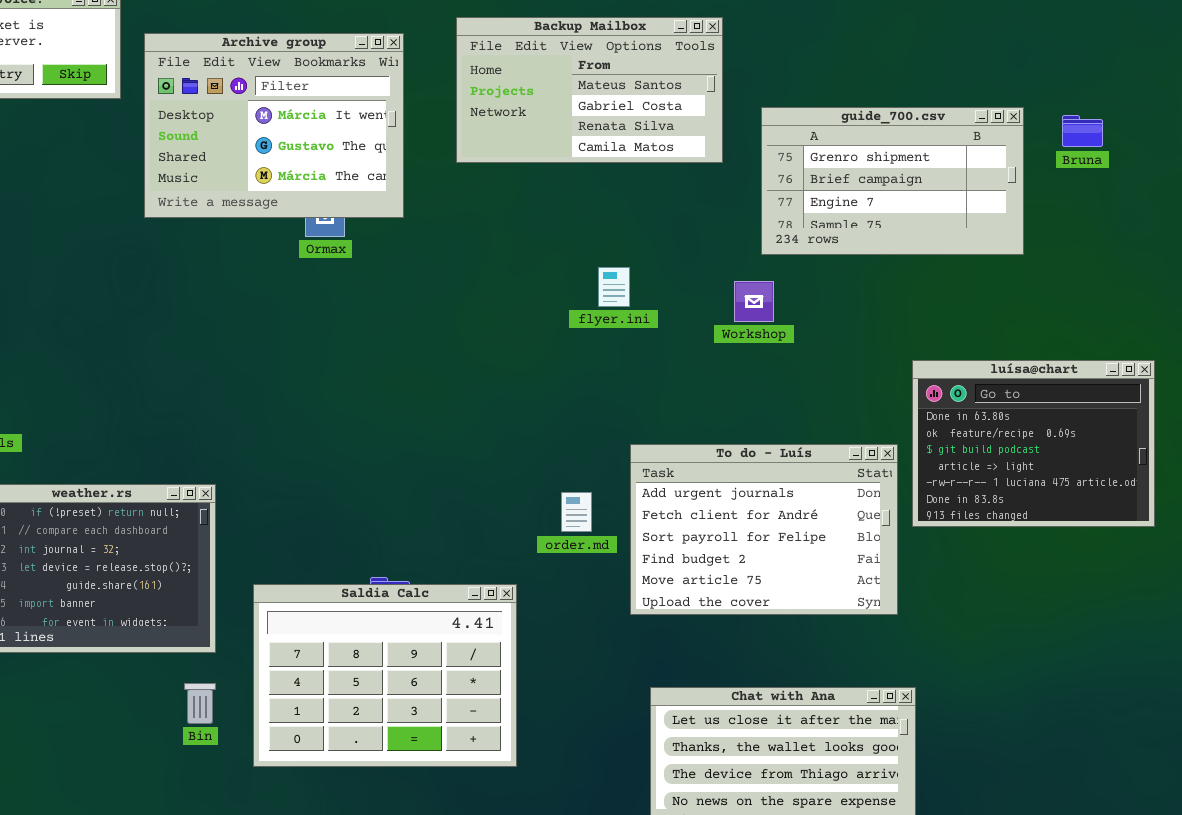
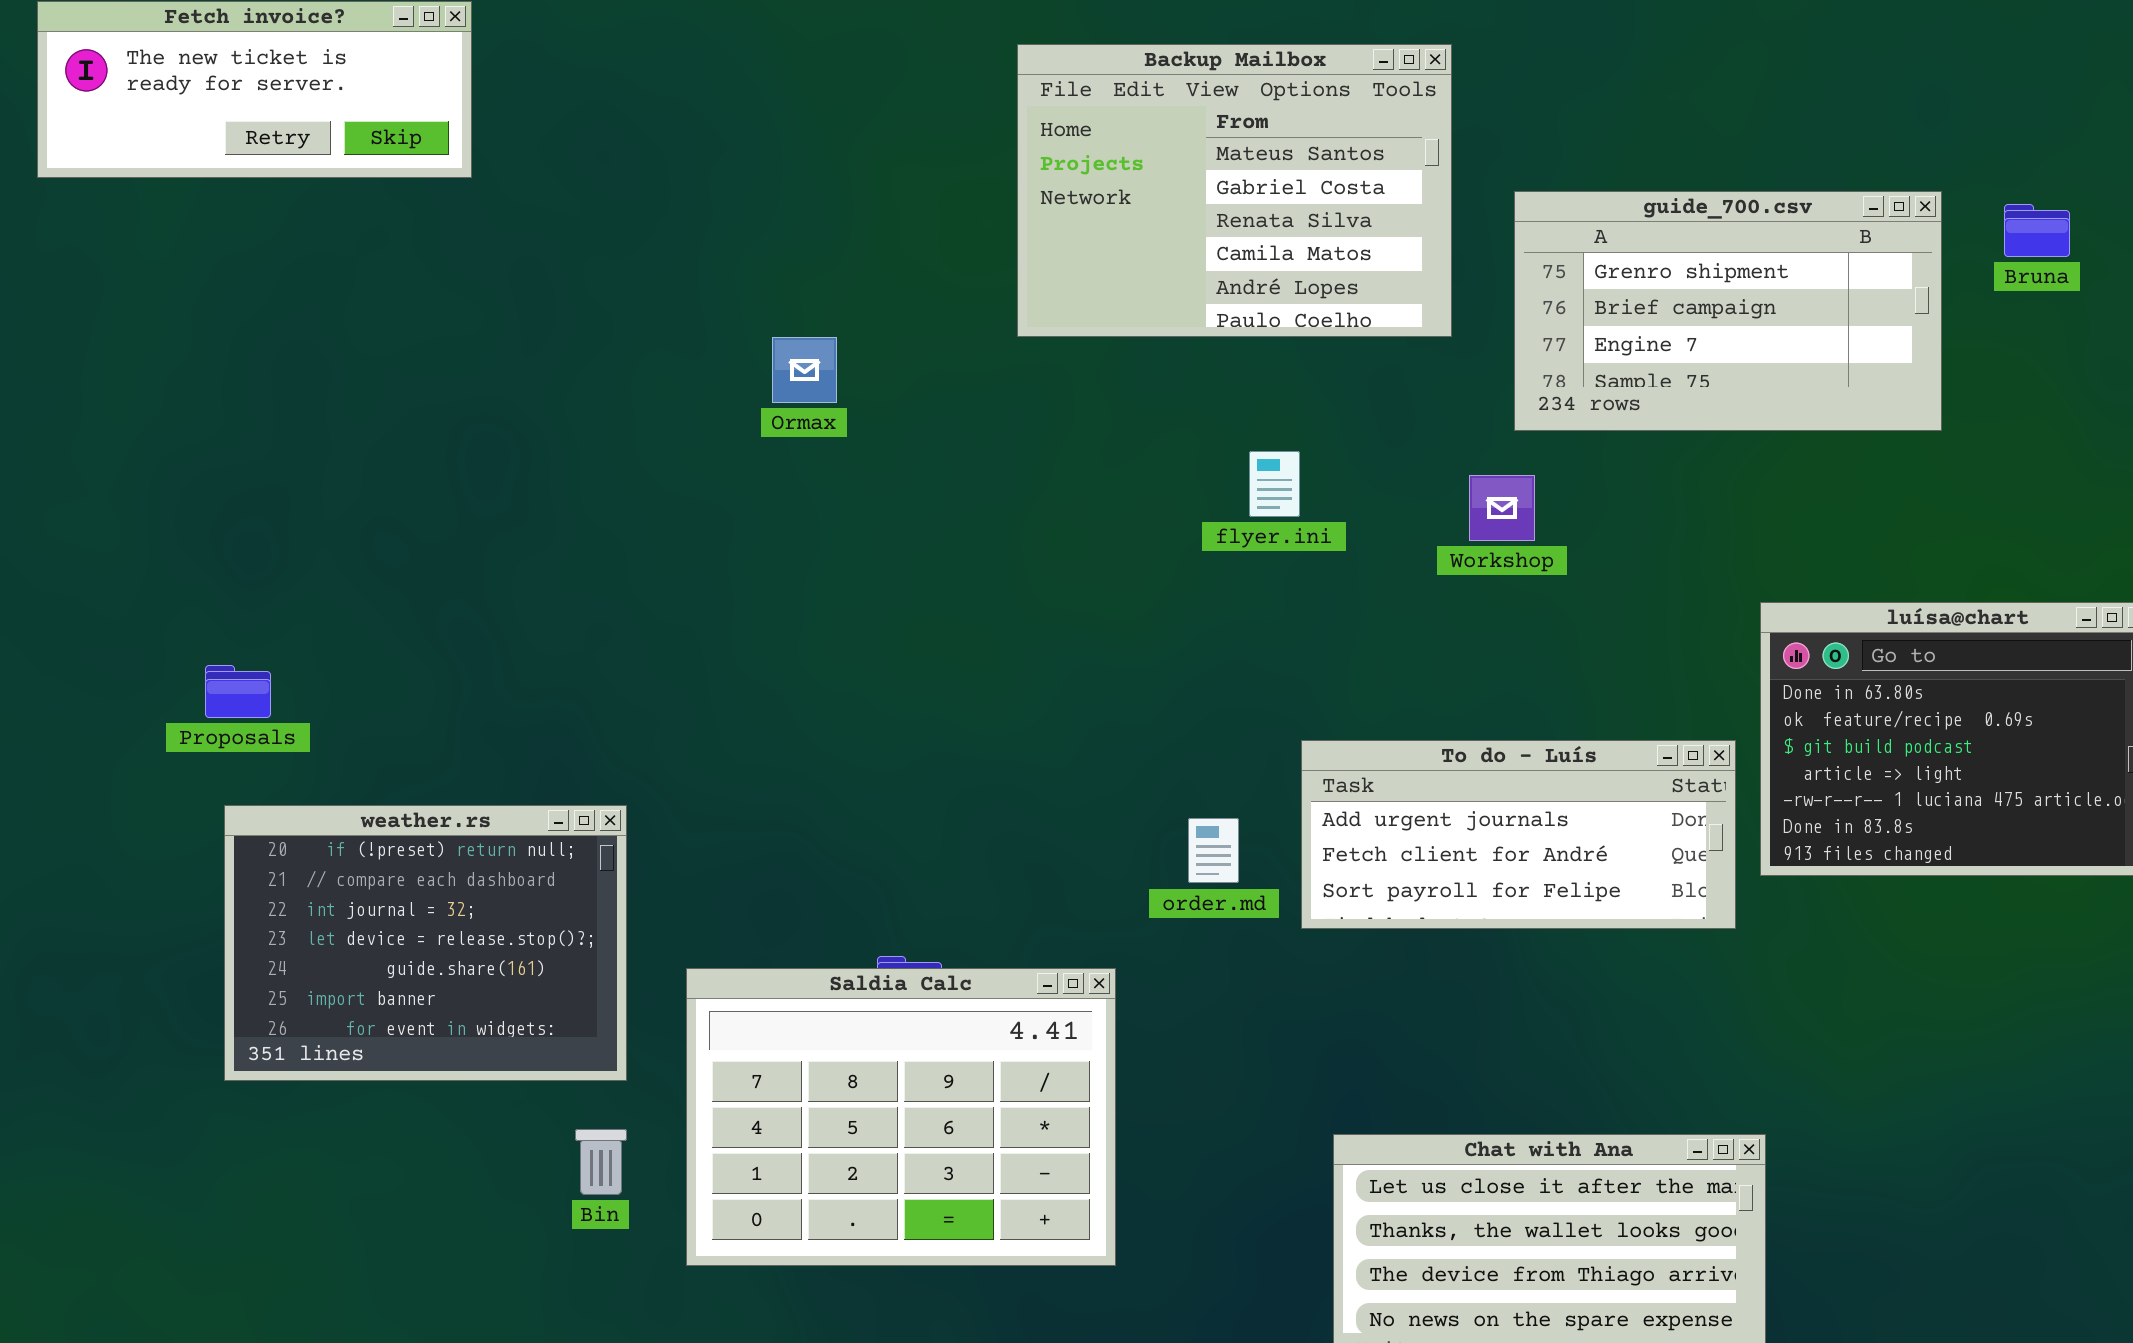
Backup Mailbox: [456,17,723,163] -> [1017,44,1452,337], resized
Archive group: [144,33,404,218] -> none, closed
To do - Luís: [630,444,898,615] -> [1301,740,1736,929], resized

